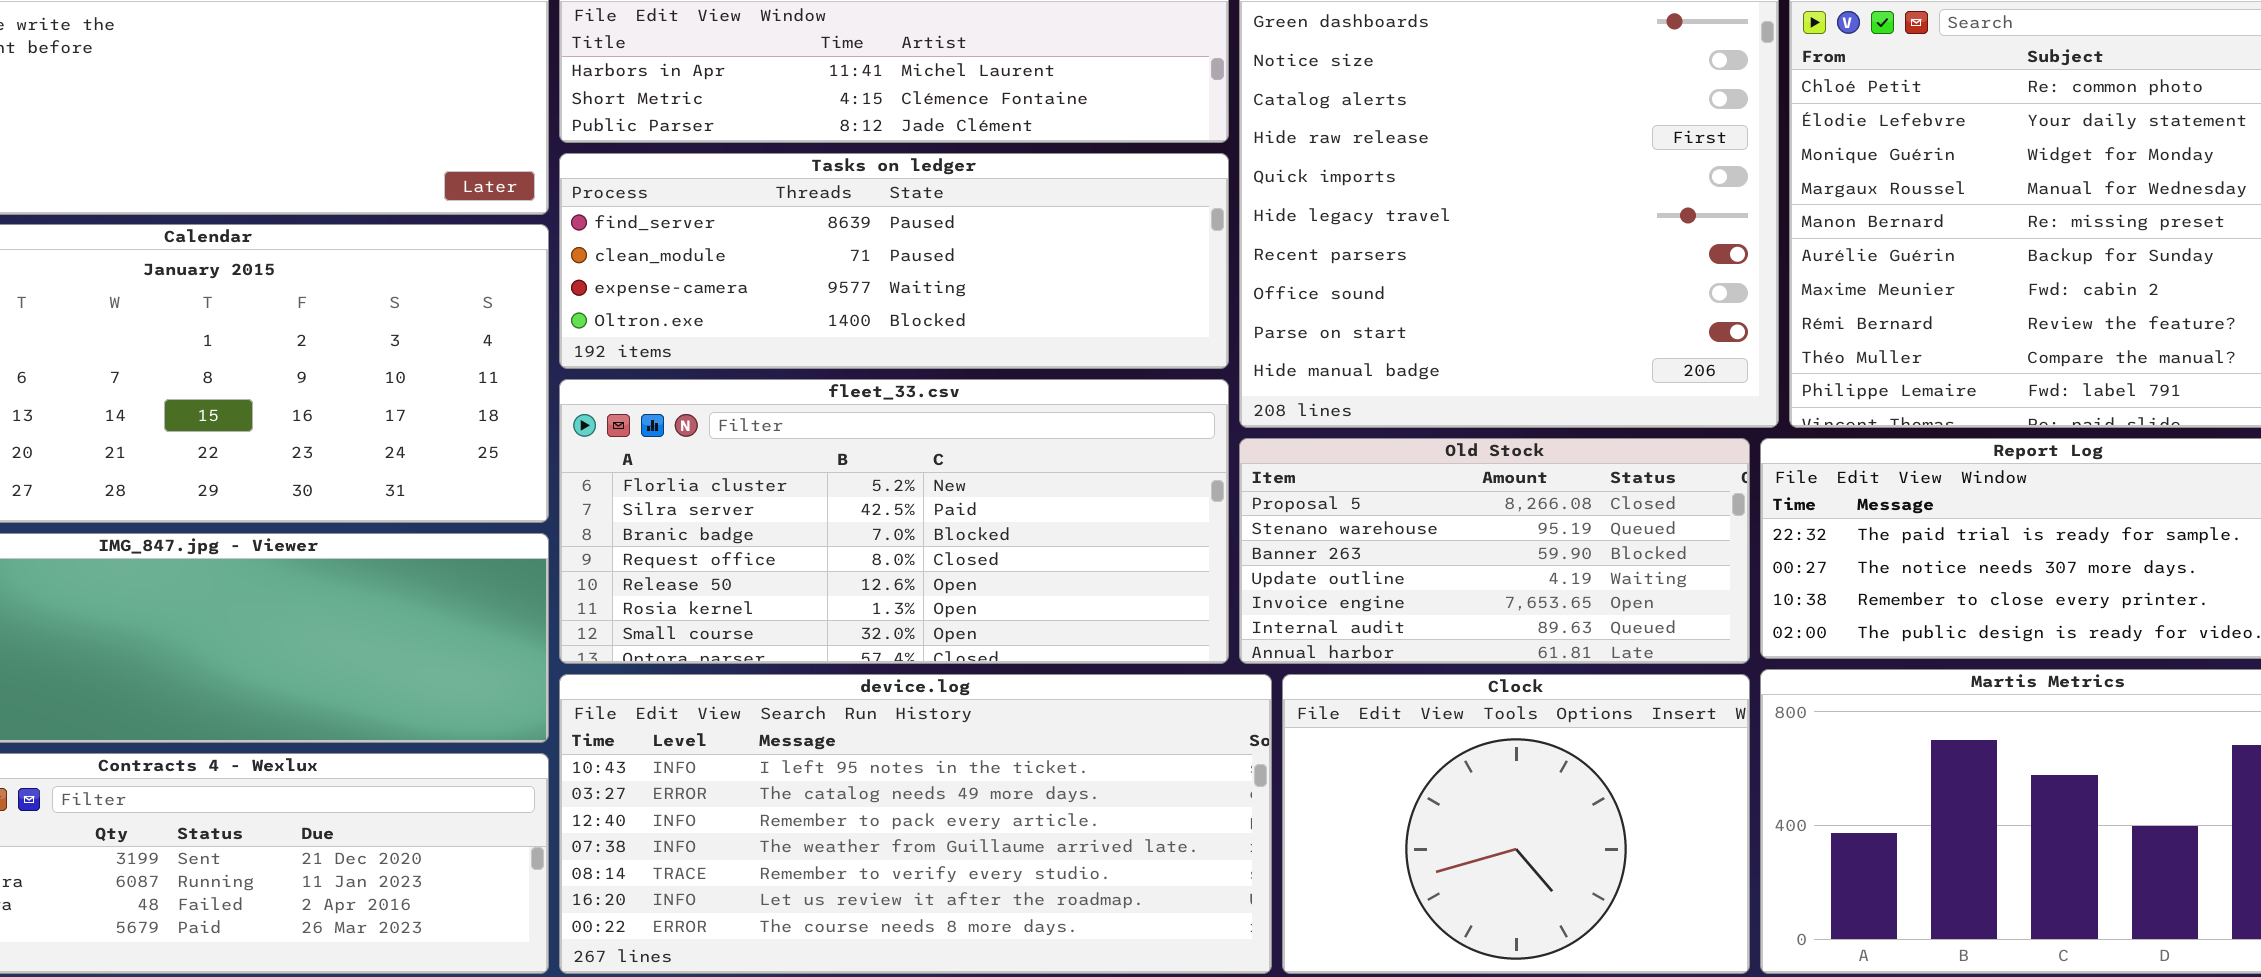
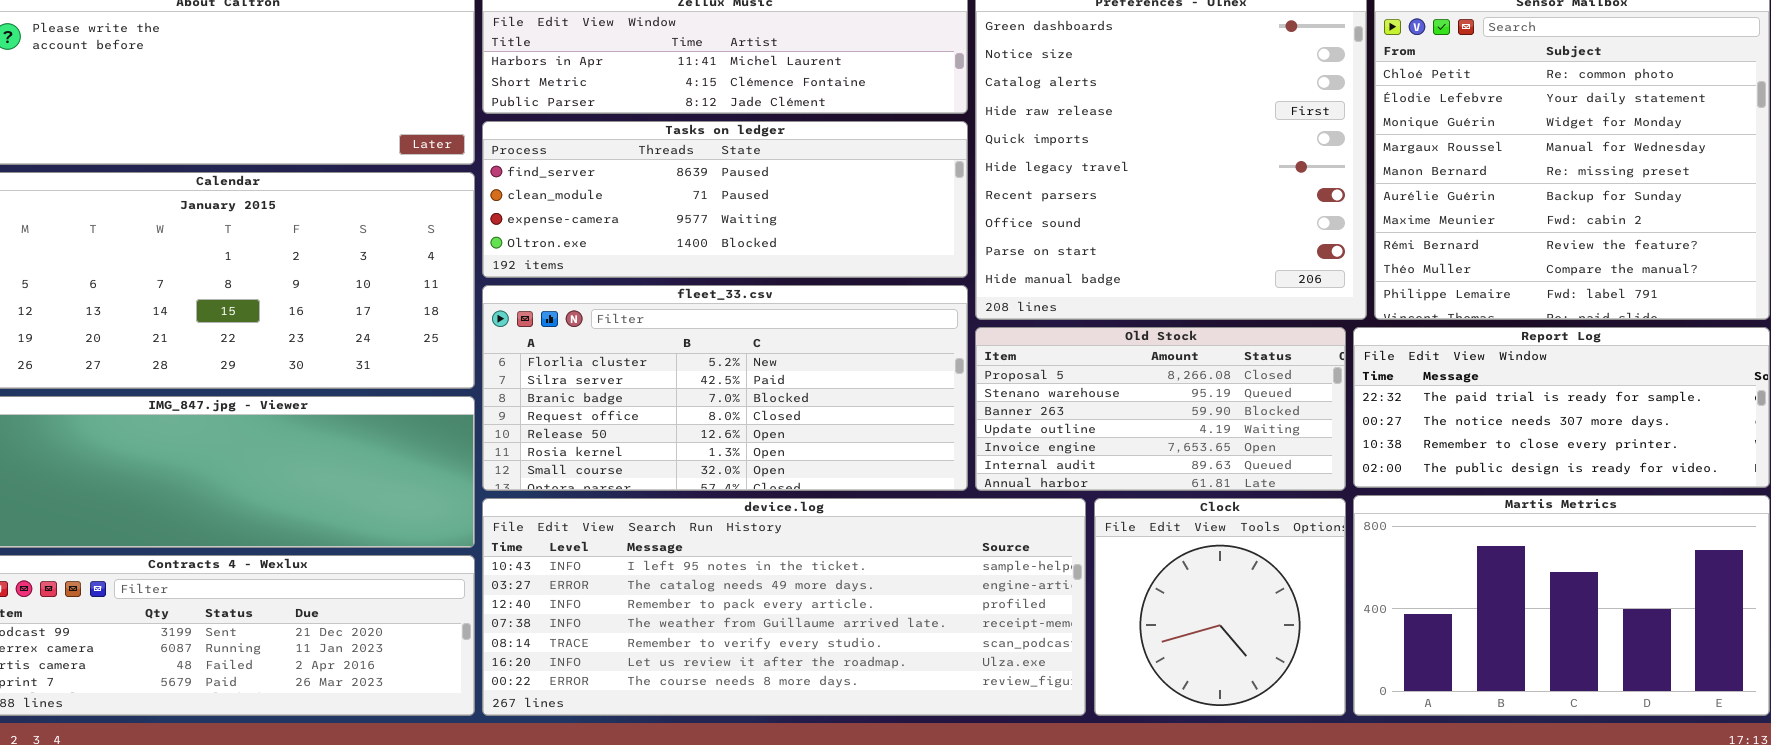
device.log: [559,674,1272,974] -> [482,498,1086,716], resized
Clock: [1282,674,1750,974] -> [1094,498,1346,716], resized

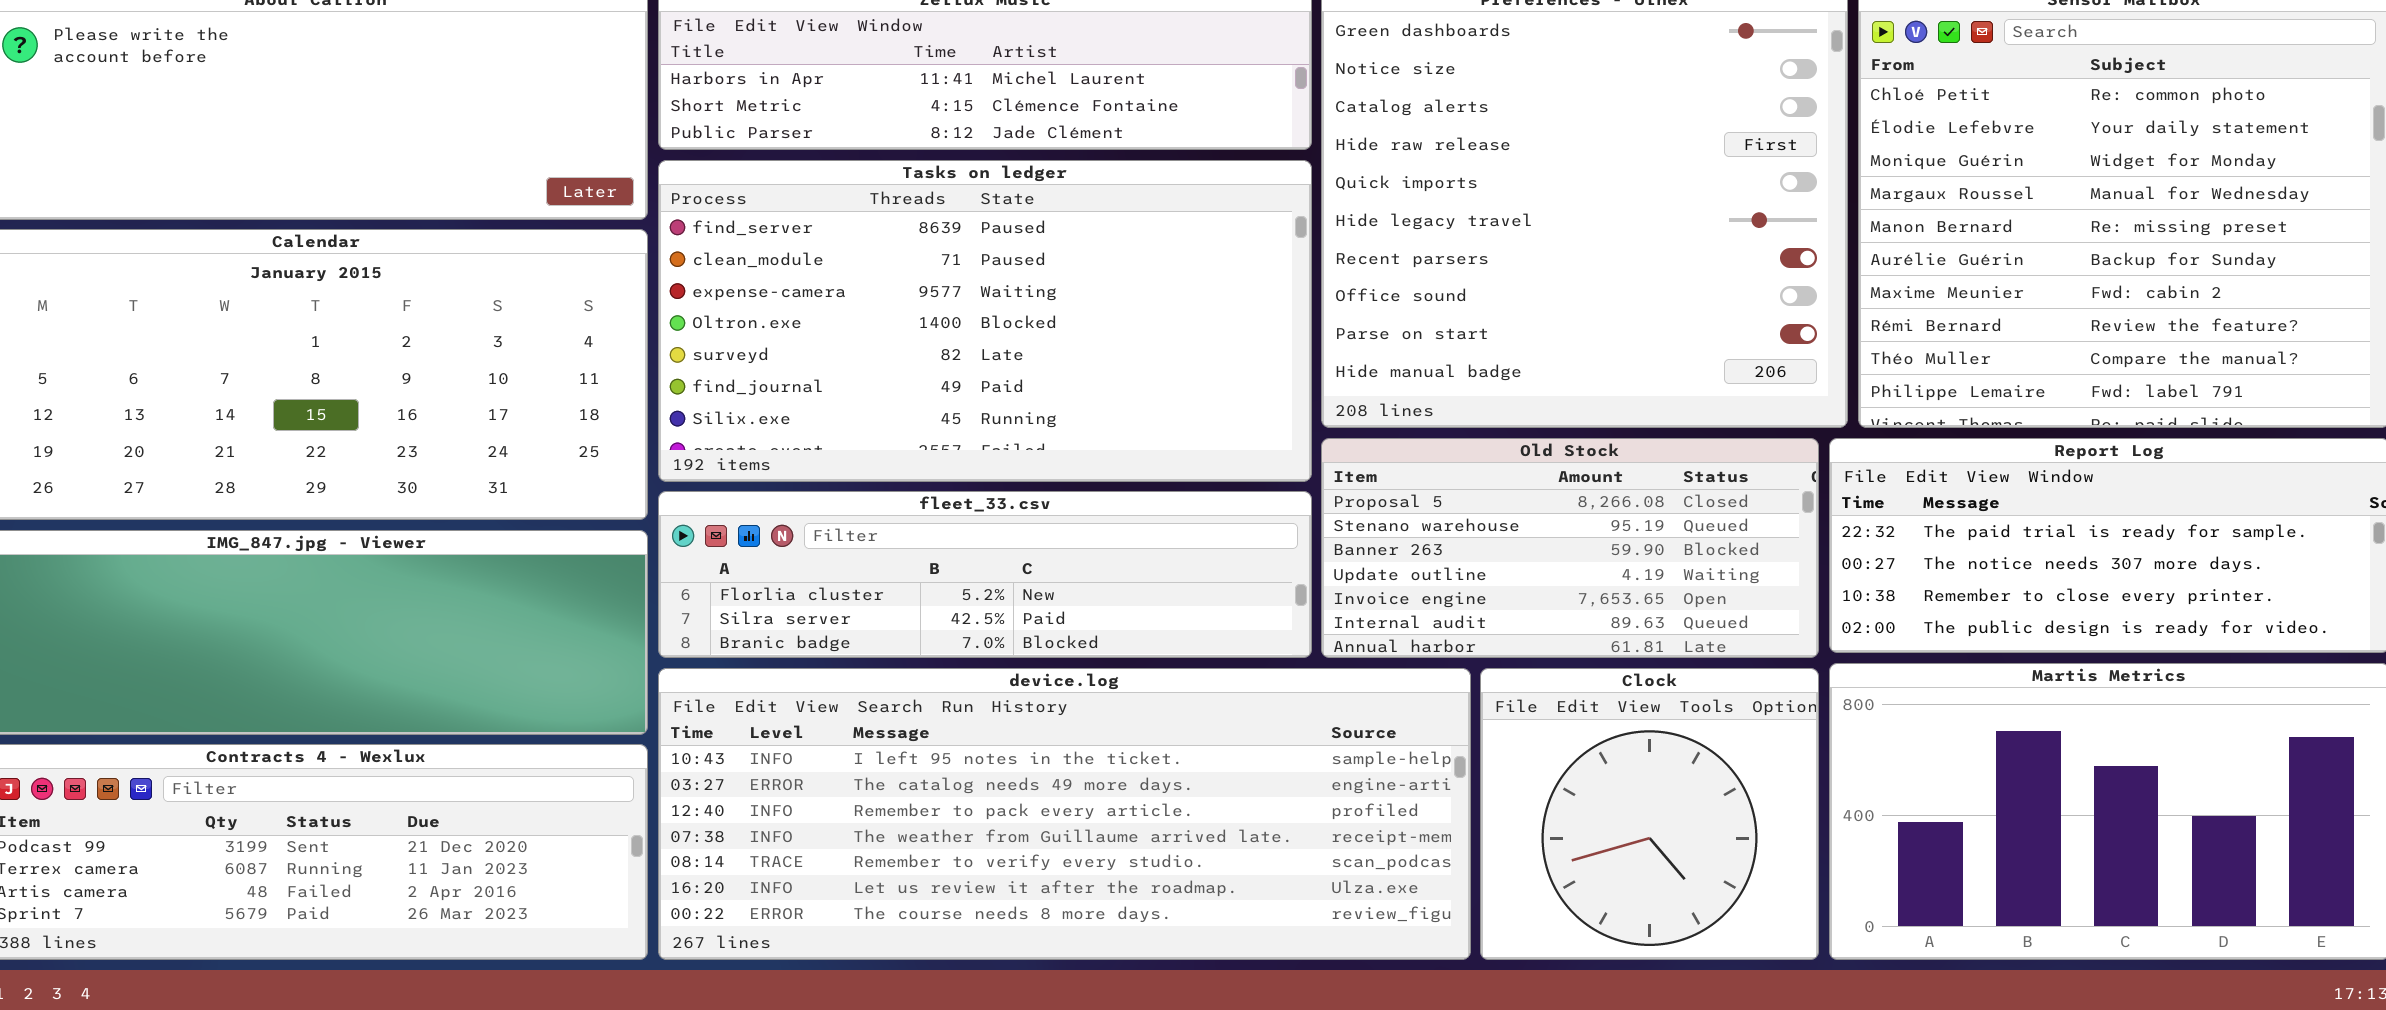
Tasks on ledger: [482,121,968,278] -> [658,160,1312,482], resized
fleet_33.csv: [482,285,968,491] -> [658,491,1312,658], resized

